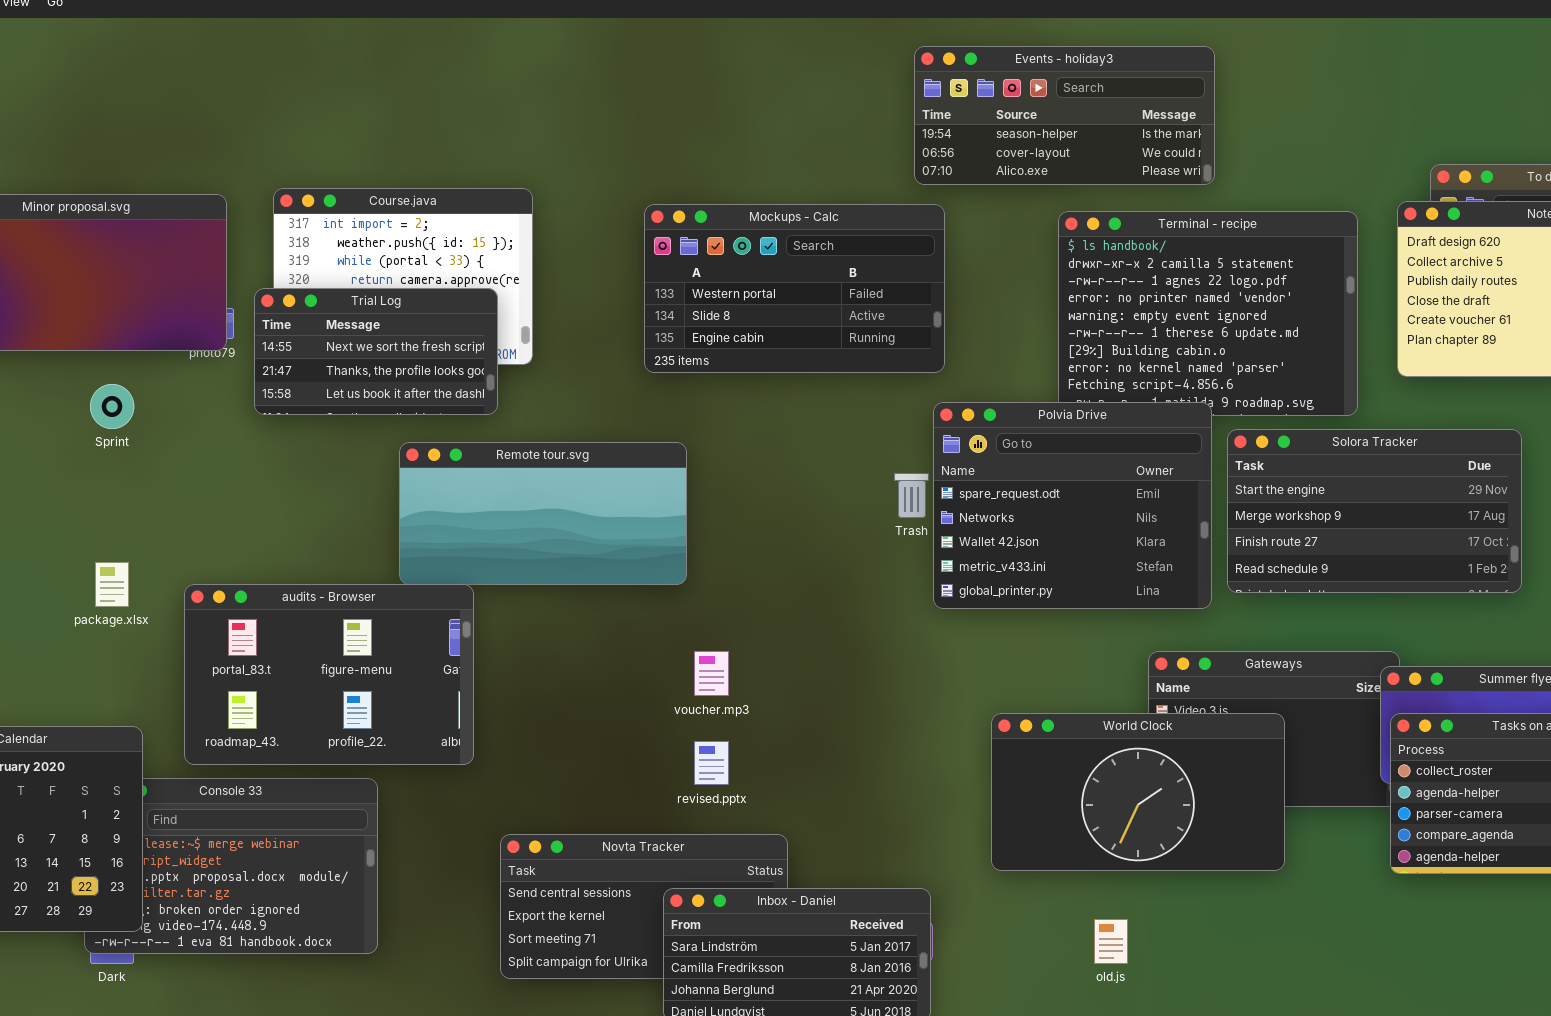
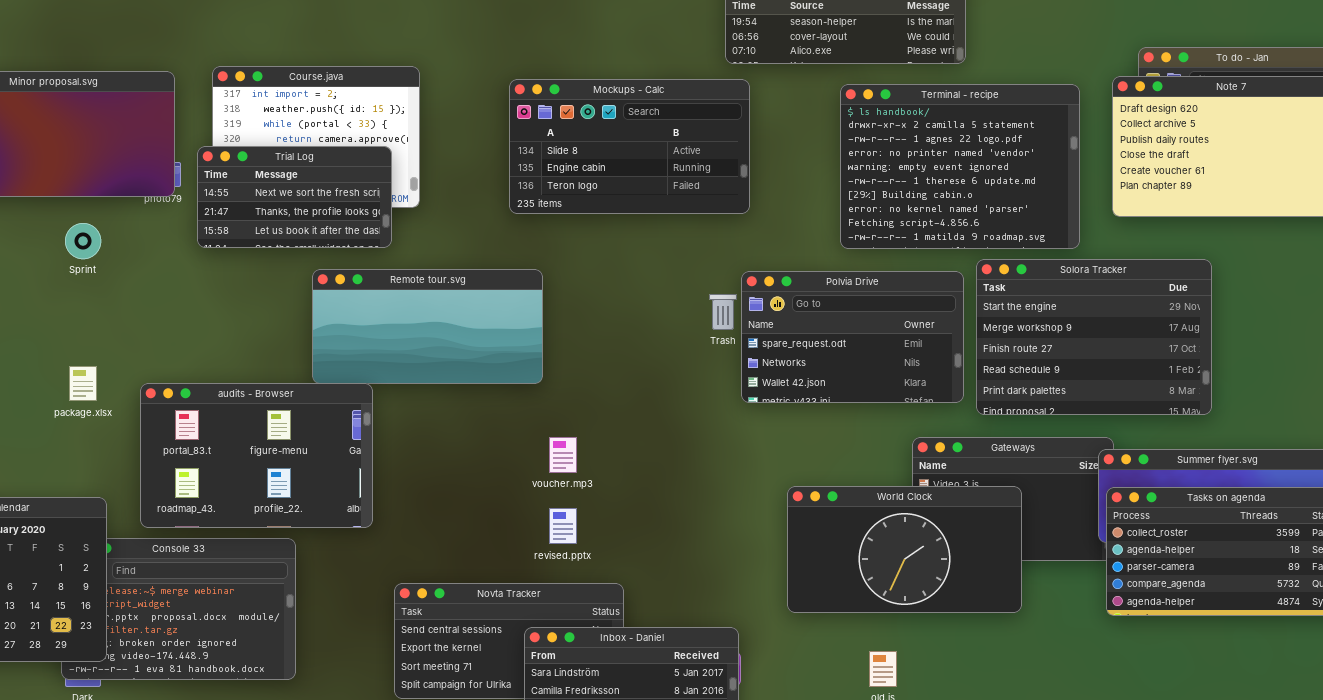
Mockups - Calc: [644,204,945,373] -> [509,79,750,214], scrolled down 1 row
Polvia Drive: [933,402,1212,609] -> [741,271,964,403], resized
Solora Tracker: [1227,429,1522,593] -> [976,259,1212,415], resized

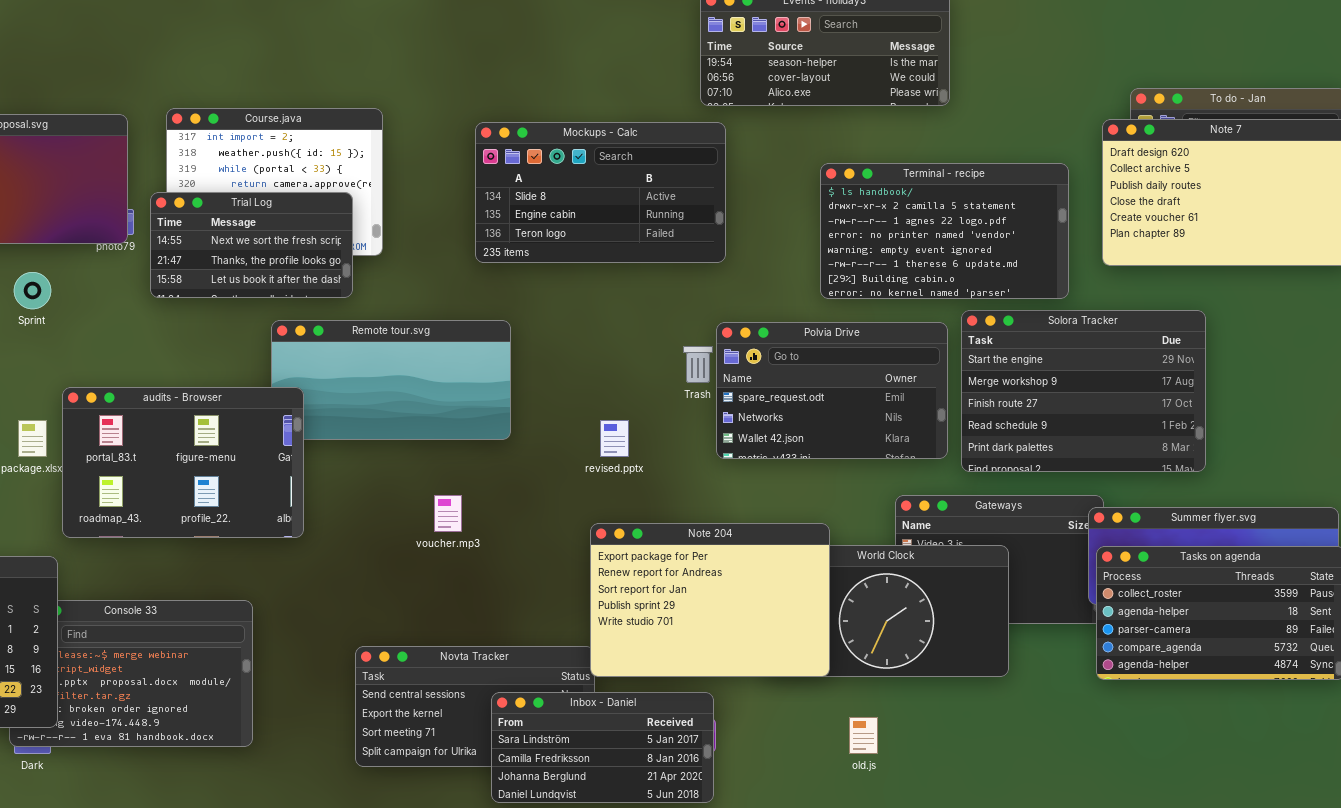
Terminal - recipe: [840,84,1080,249] -> [820,163,1069,299], resized
audits - Browser: [140,383,373,528] -> [62,387,304,538], moved
voucher.mp3: [549,437,577,473] -> [434,495,462,532], moved
Note 204: none -> [590,523,830,677], opened
revised.pptx: [549,508,577,544] -> [600,420,629,457], moved

